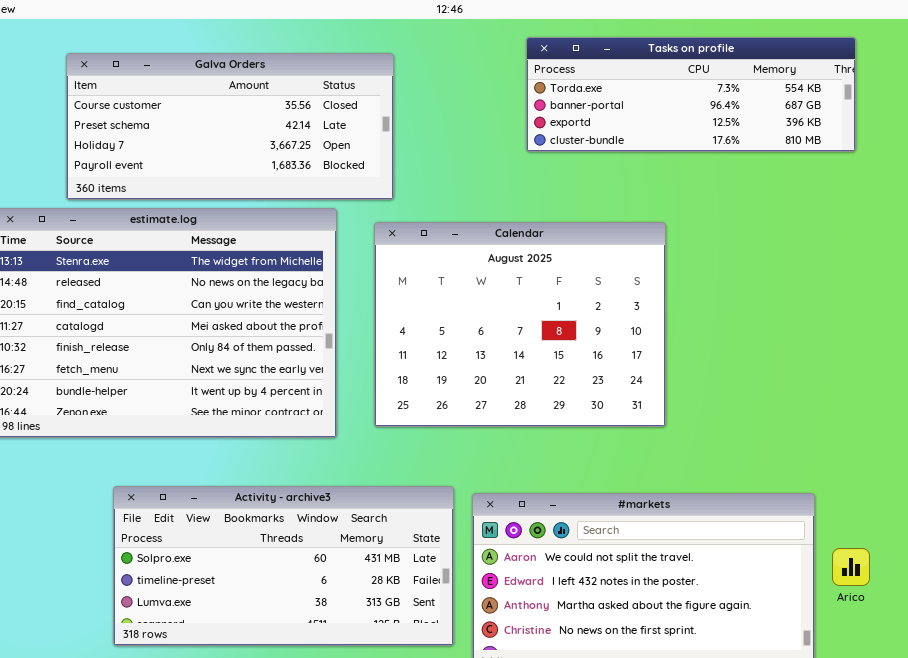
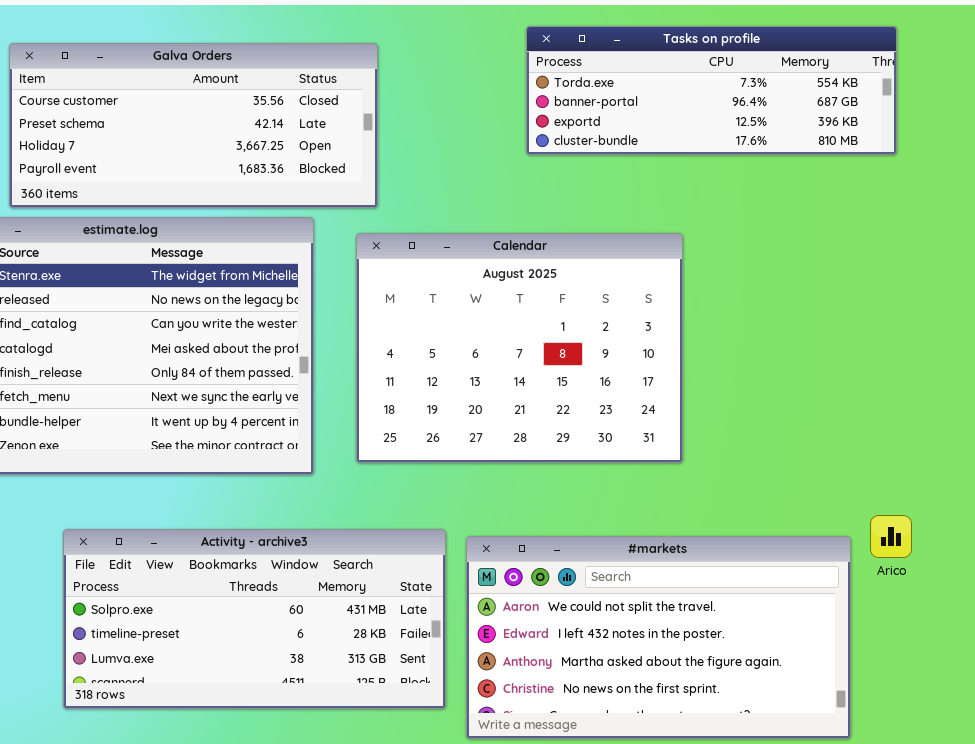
Arico: [832,548,870,586] -> [870,515,912,558], moved

